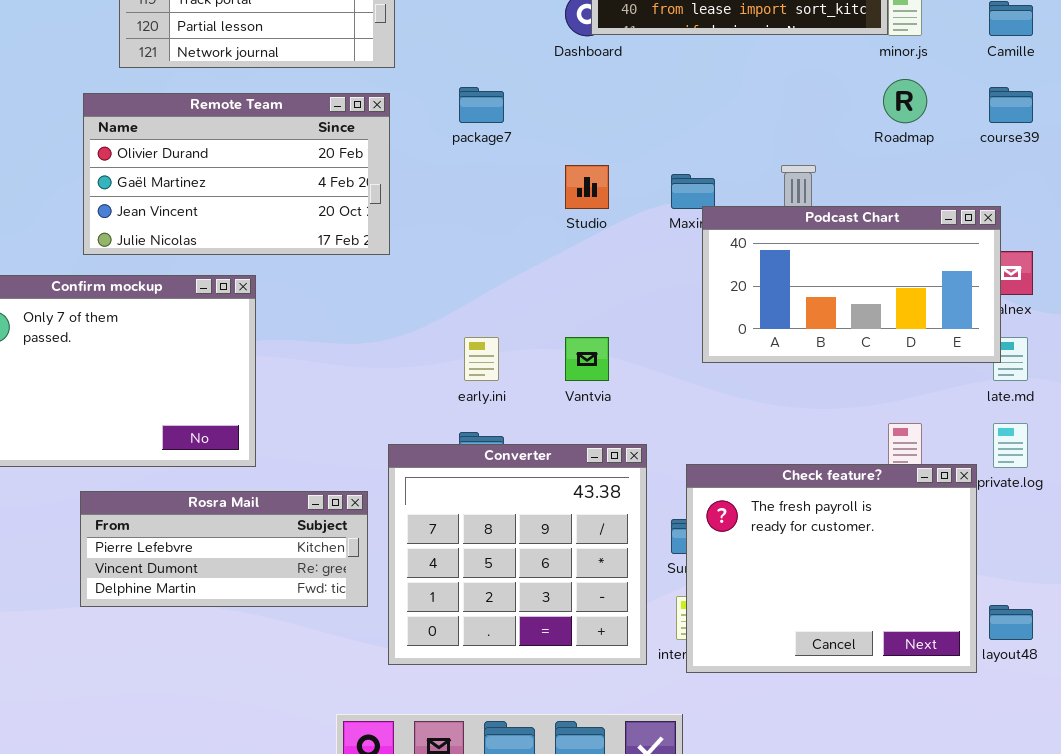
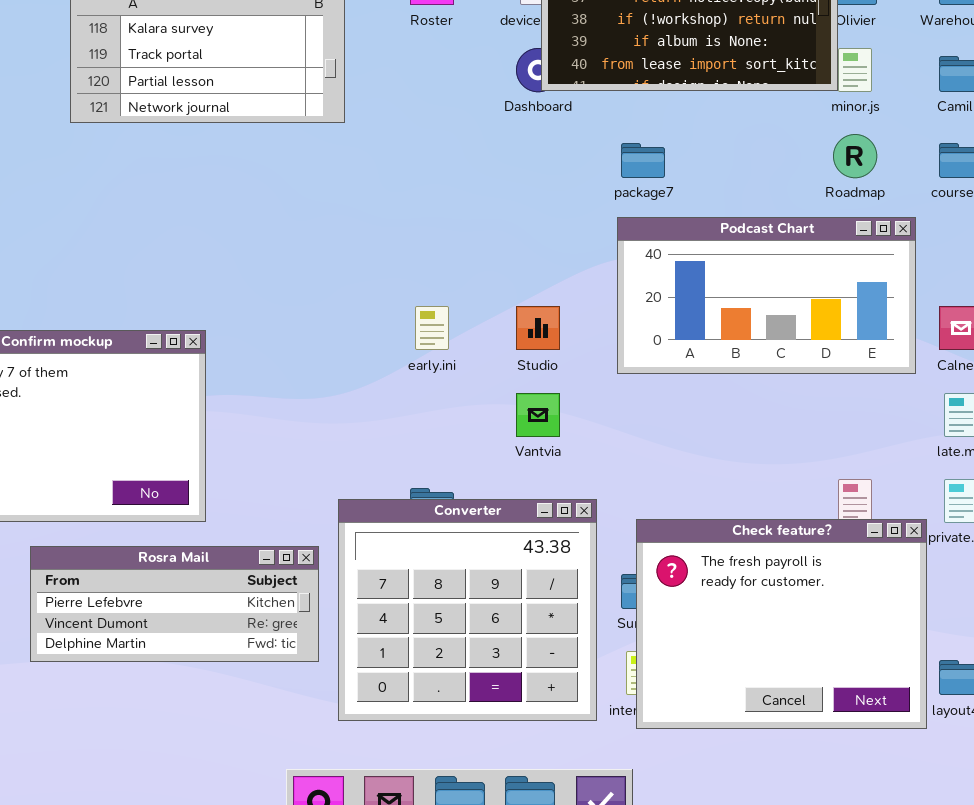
package7: [459,87,504,123] -> [621,143,665,178], moved
Remote Team: [83,93,390,255] -> none, closed
Studio: [565,165,609,209] -> [516,306,560,350], moved
Podcast Chart: [702,206,1001,363] -> [617,217,916,374], moved
early.ini: [464,337,499,381] -> [415,306,449,350], moved

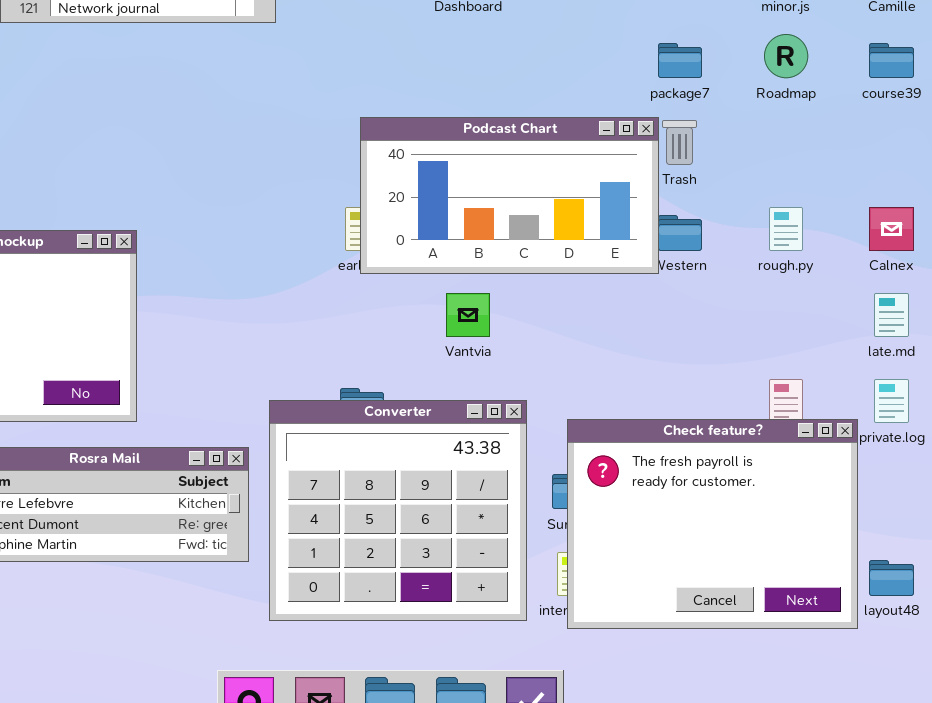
package7: [621,143,665,178] -> [658,43,702,78], moved
Podcast Chart: [617,217,916,374] -> [360,117,659,274], moved

